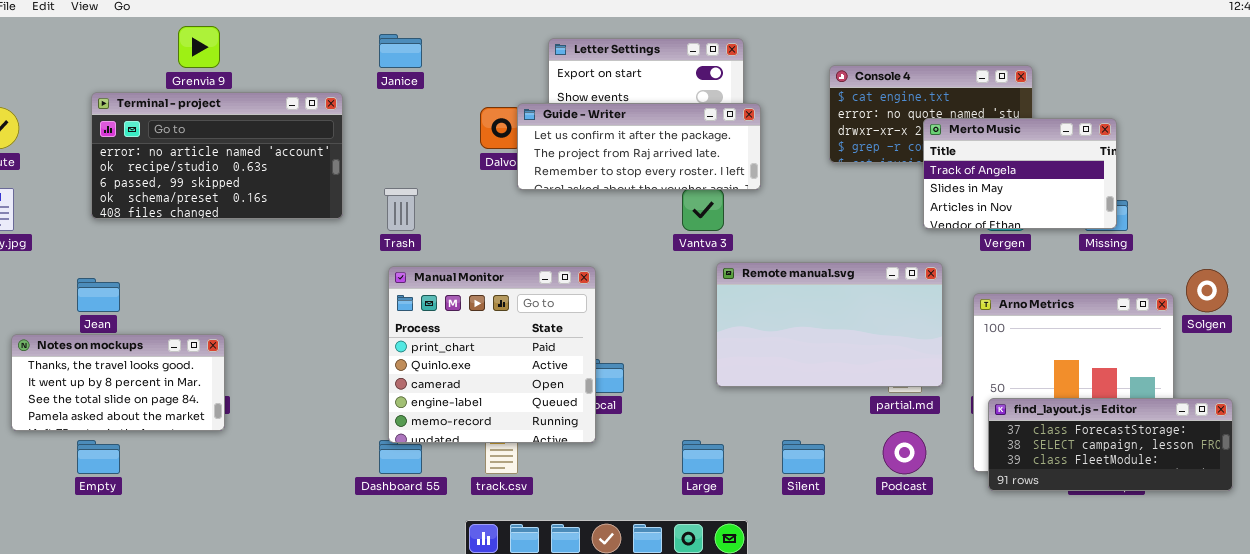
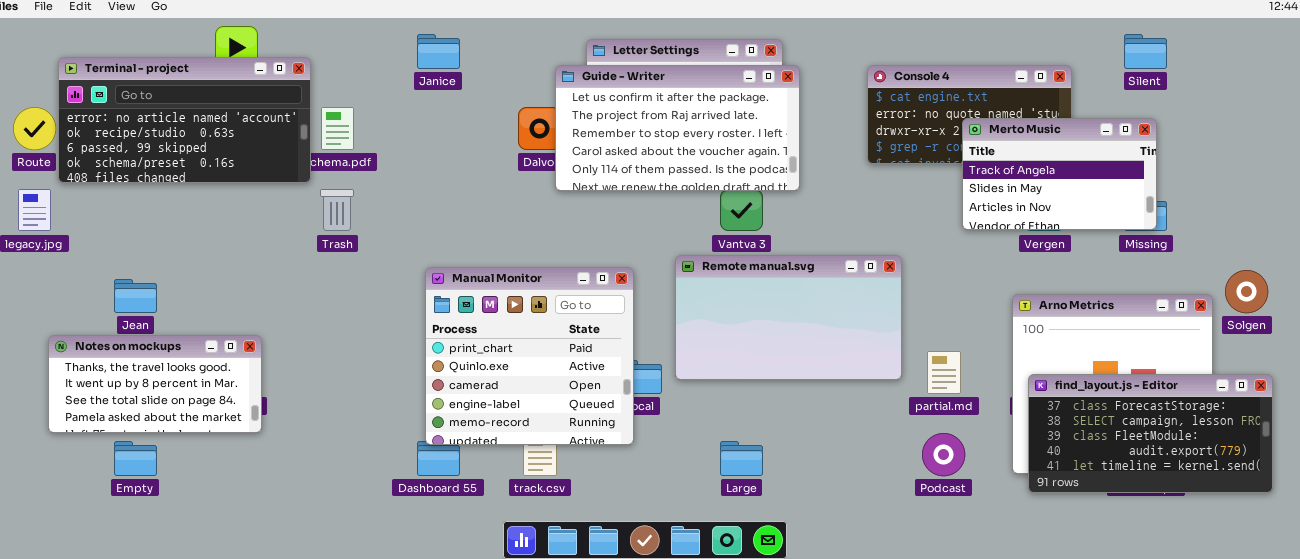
Terminal - project: [91,92,343,219] -> [58,57,311,183], moved
Guide - Writer: [517,103,761,190] -> [555,65,800,191], resized
Trash: [384,188,418,231] -> [320,189,354,231], moved
Remote manual.svg: [716,262,943,387] -> [675,255,902,380], moved
find_layout.js - Editor: [988,398,1233,491] -> [1028,374,1273,493], resized
Silent: [782,440,825,474] -> [1124,34,1167,69], moved

